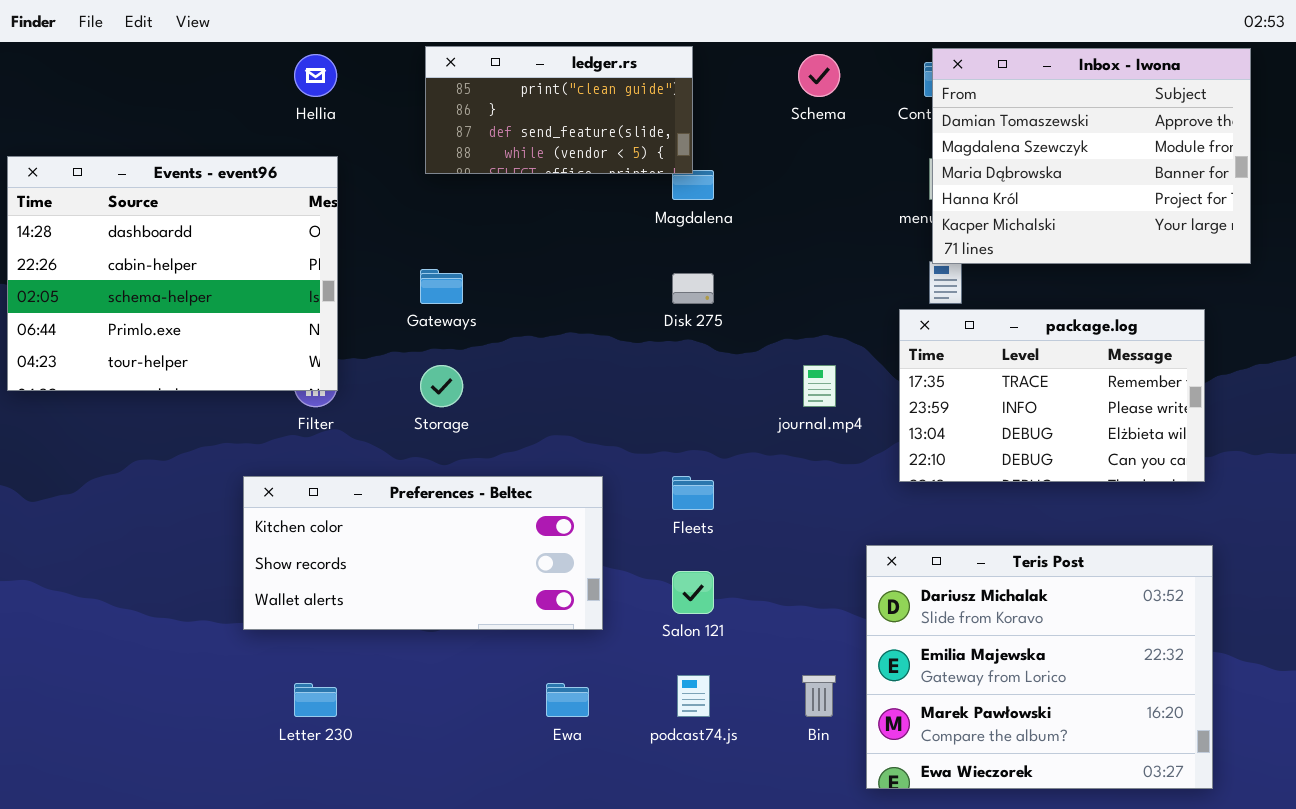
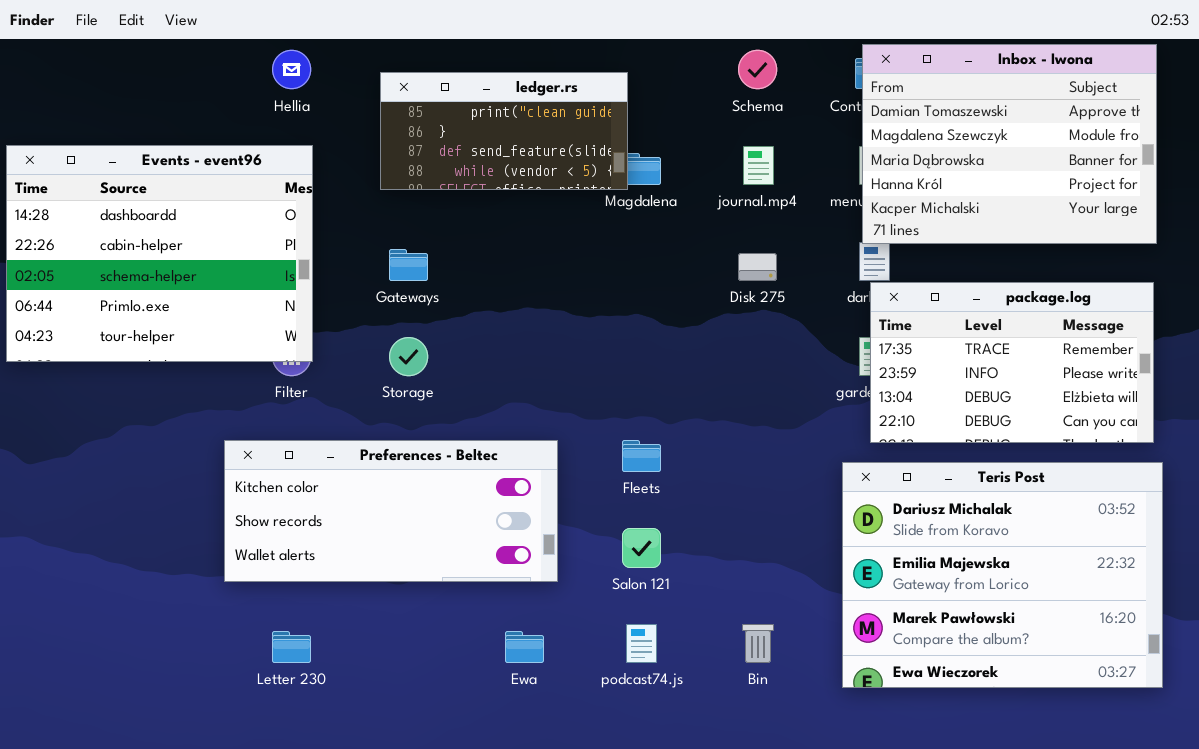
ledger.rs: [425,46,693,174] -> [380,72,628,190], moved
Disk 275: [672,273,714,304] -> [738,253,777,281], moved
package.log: [899,309,1205,482] -> [870,282,1154,443], moved
journal.mp4: [803,365,836,407] -> [743,146,774,185], moved
Teris Post: [866,545,1213,789] -> [842,462,1163,688], moved

